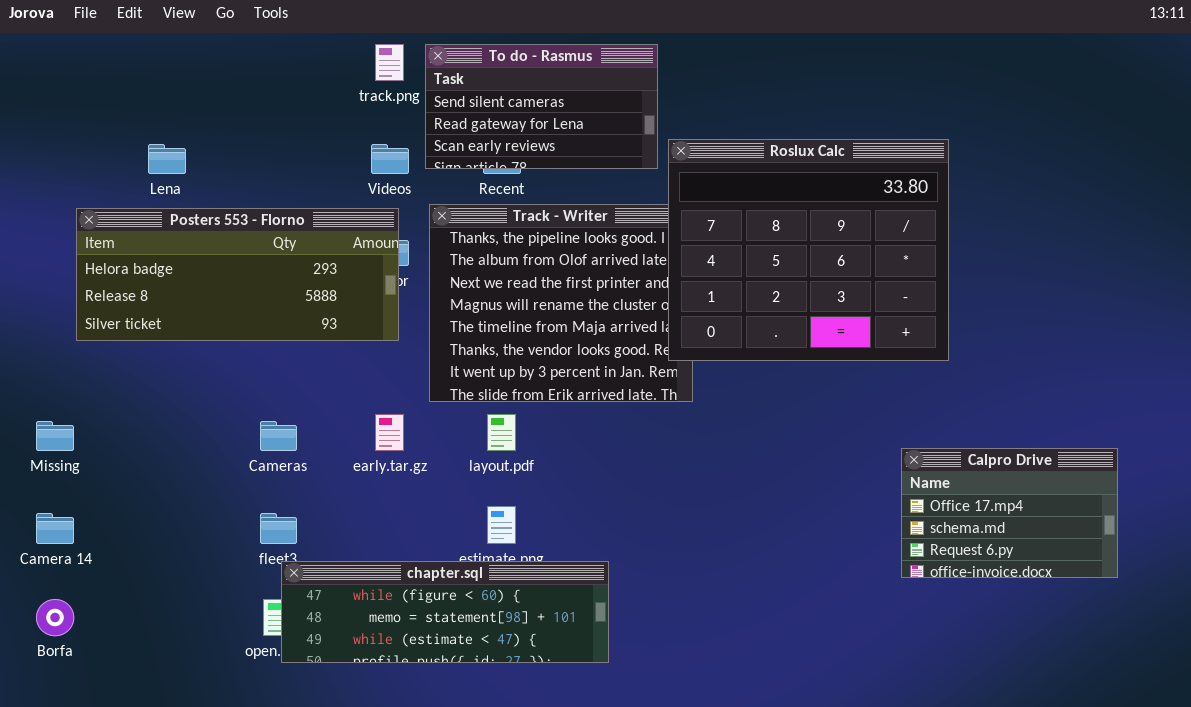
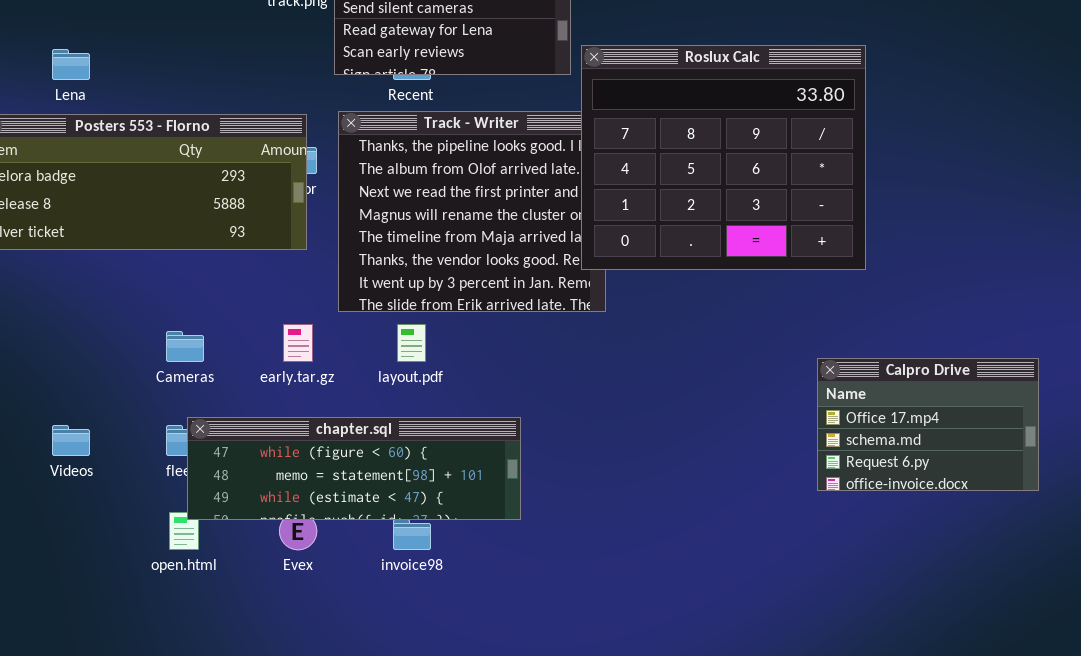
Videos: [371,144,409,174] -> [52,425,90,456], moved
chapter.sql: [281,561,609,663] -> [187,417,521,520], moved

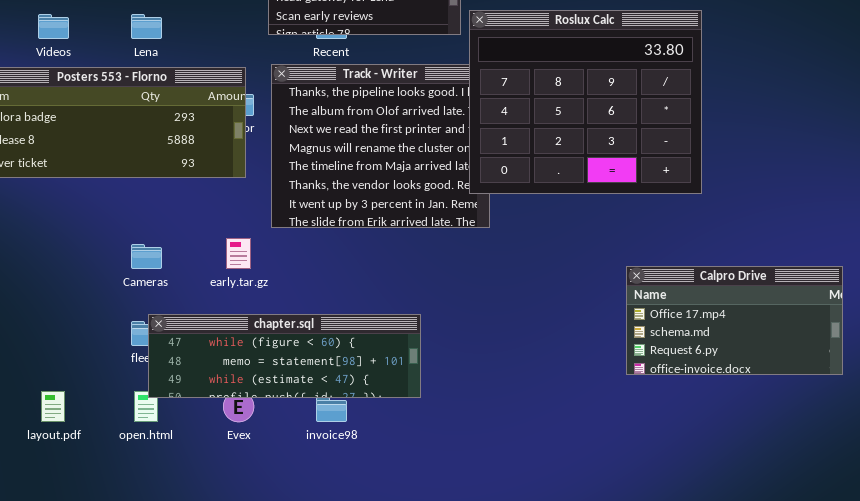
Lena: [52,49,90,80] -> [131,14,162,39], moved
layout.pdf: [397,324,426,362] -> [41,391,65,422], moved
Calpro Drive: [817,358,1039,491] -> [626,266,843,375], resized
Videos: [52,425,90,456] -> [38,14,69,39], moved

